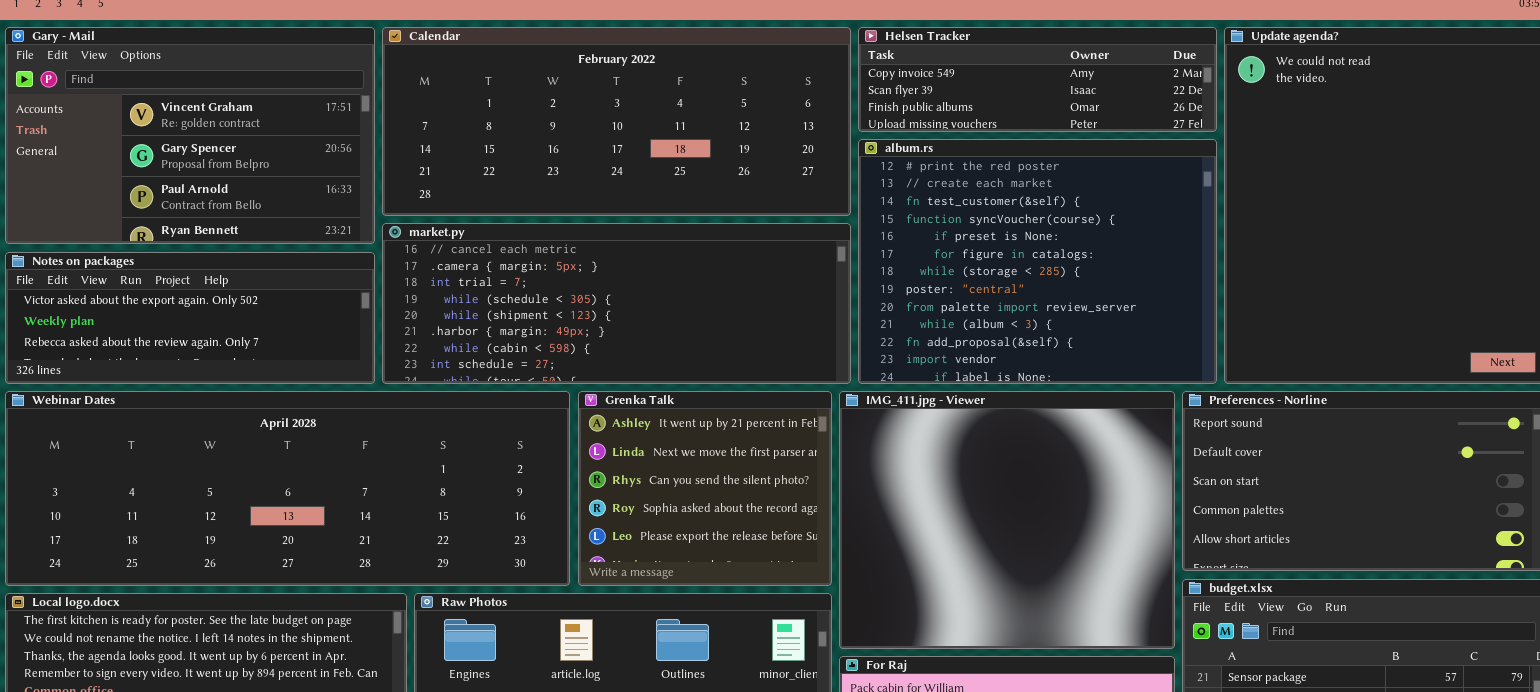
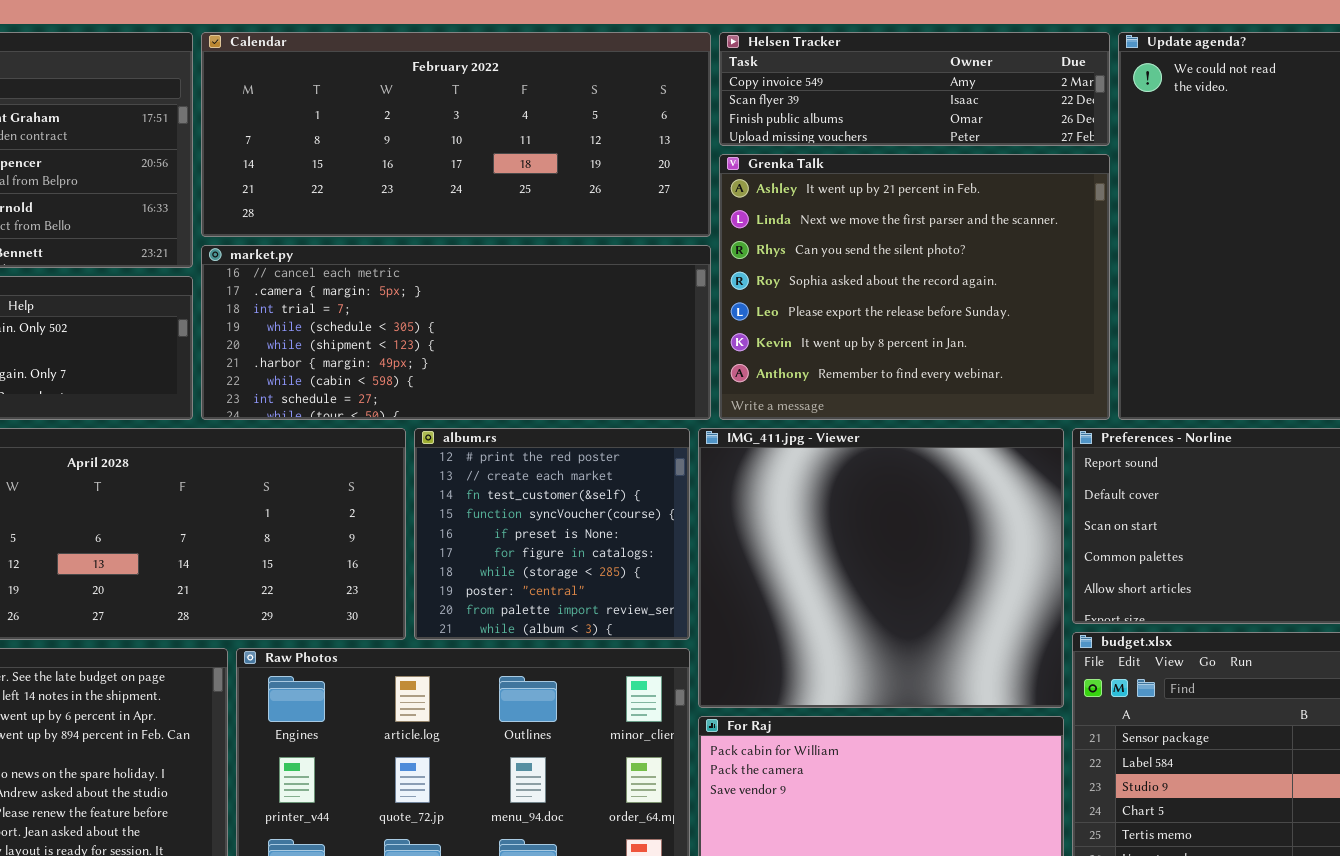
album.rs: [858,139,1217,384] -> [414,428,690,640], moved, resized
Grenka Talk: [578,391,832,586] -> [719,154,1110,420], moved, resized

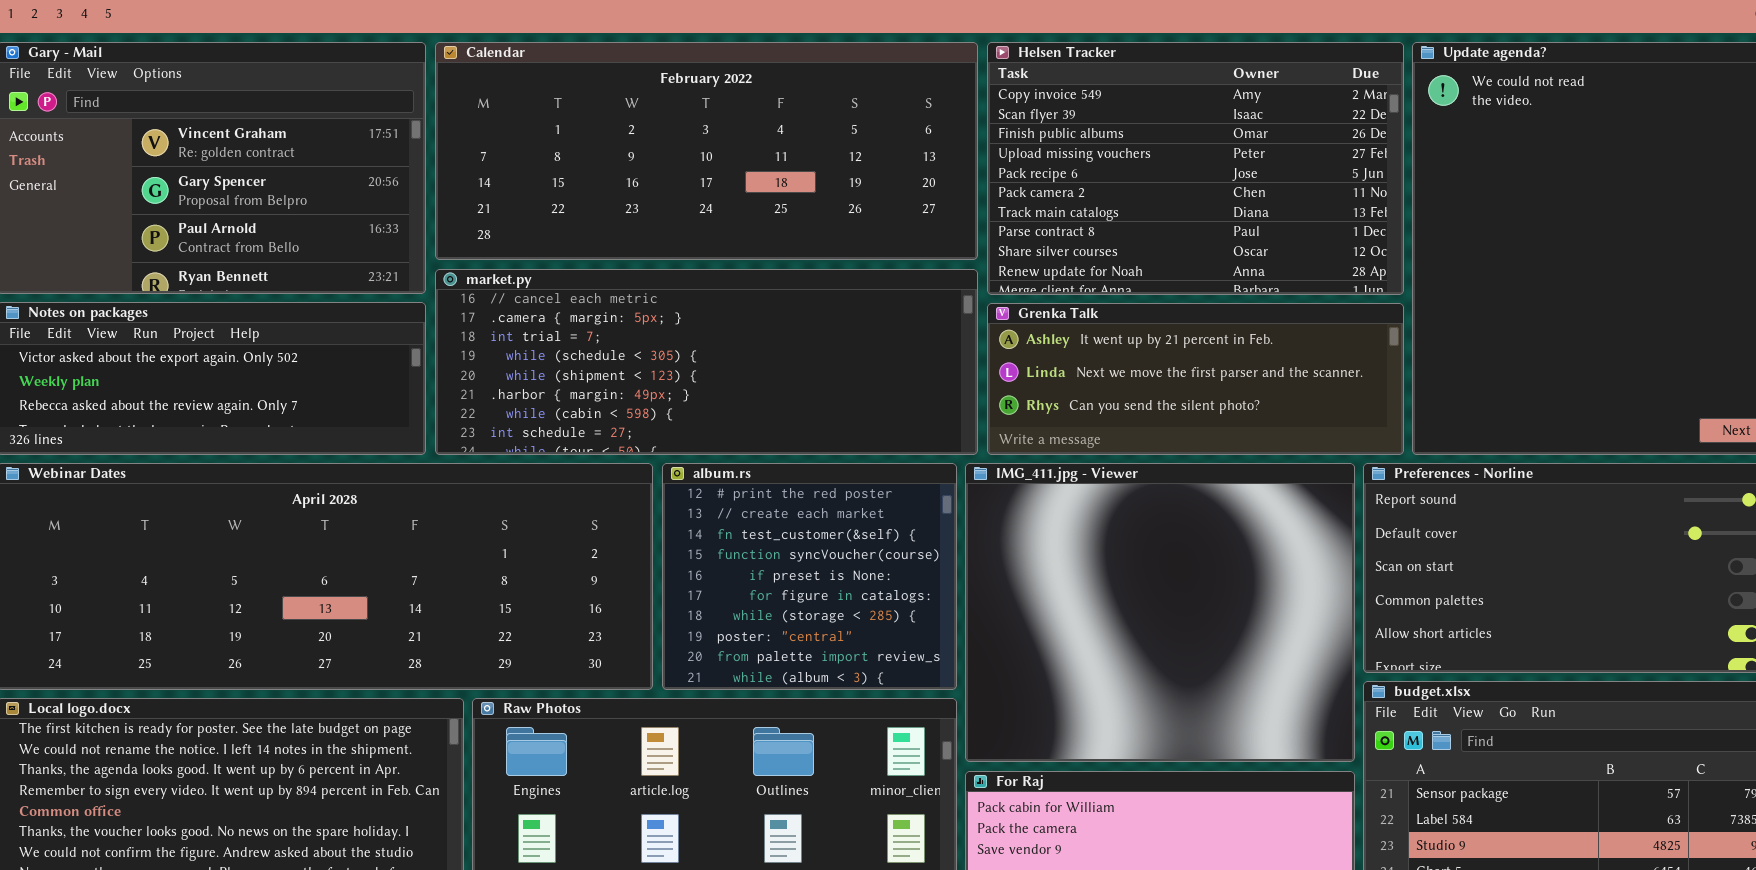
Helsen Tracker: [719,32,1110,146] -> [987,42,1404,295], resized
Grenka Talk: [719,154,1110,420] -> [987,303,1404,455], resized

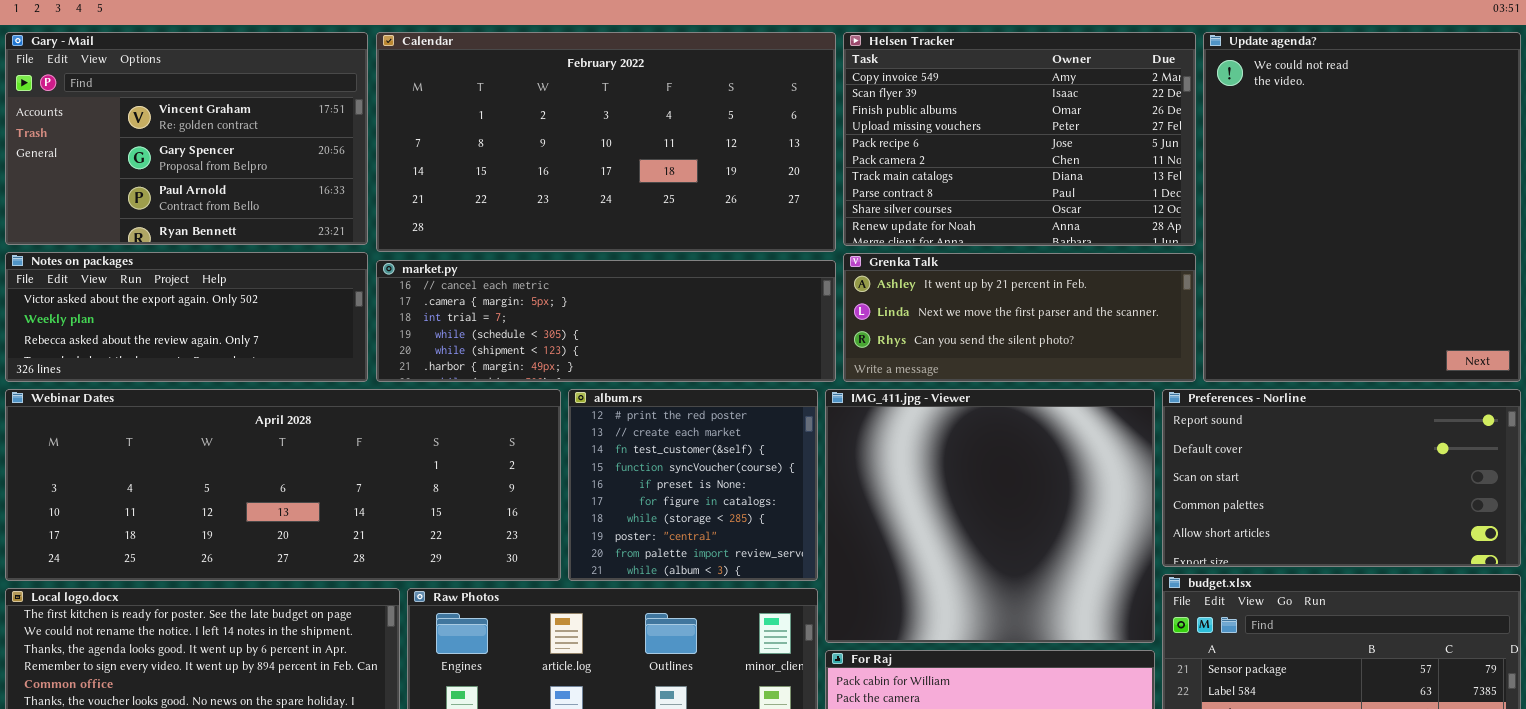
Calendar: [435,42,978,260] -> [376,32,836,252], resized
market.py: [435,269,978,455] -> [376,260,836,382], resized

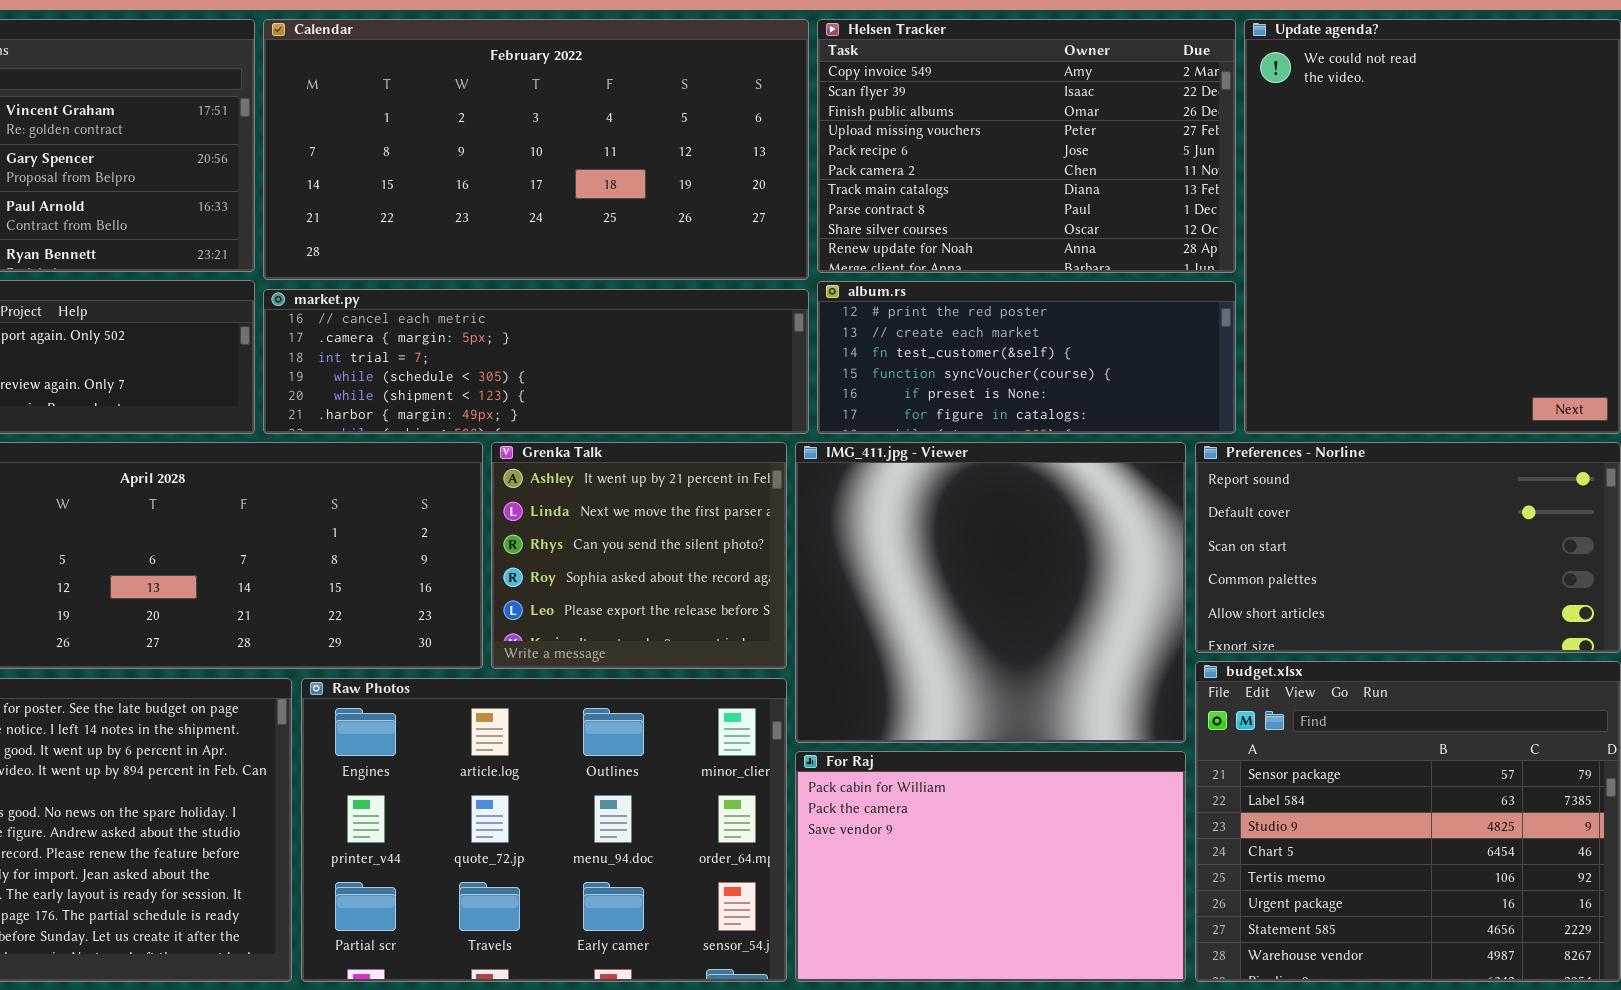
Grenka Talk: [843,253,1196,382] -> [491,442,787,669], moved, resized
album.rs: [568,389,818,581] -> [817,281,1236,434], moved, resized

